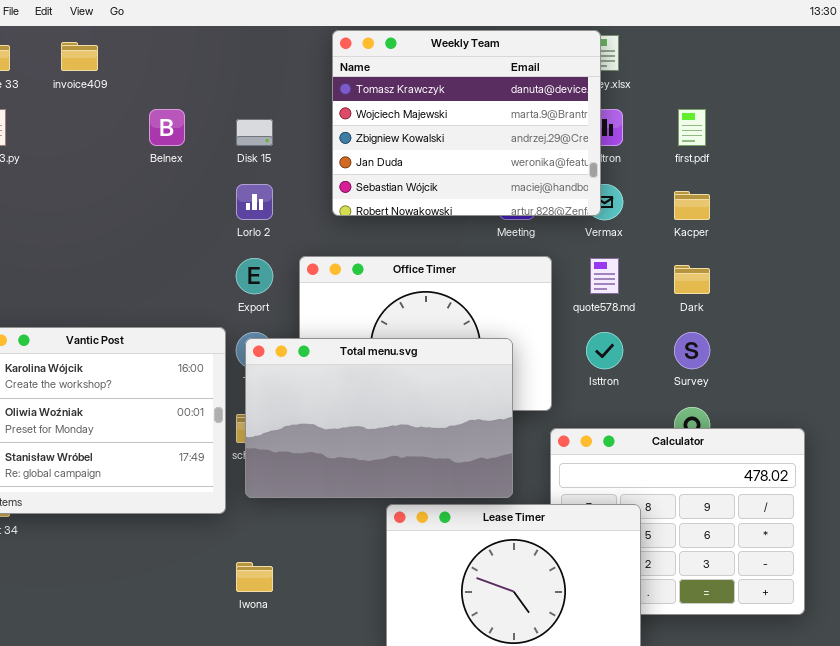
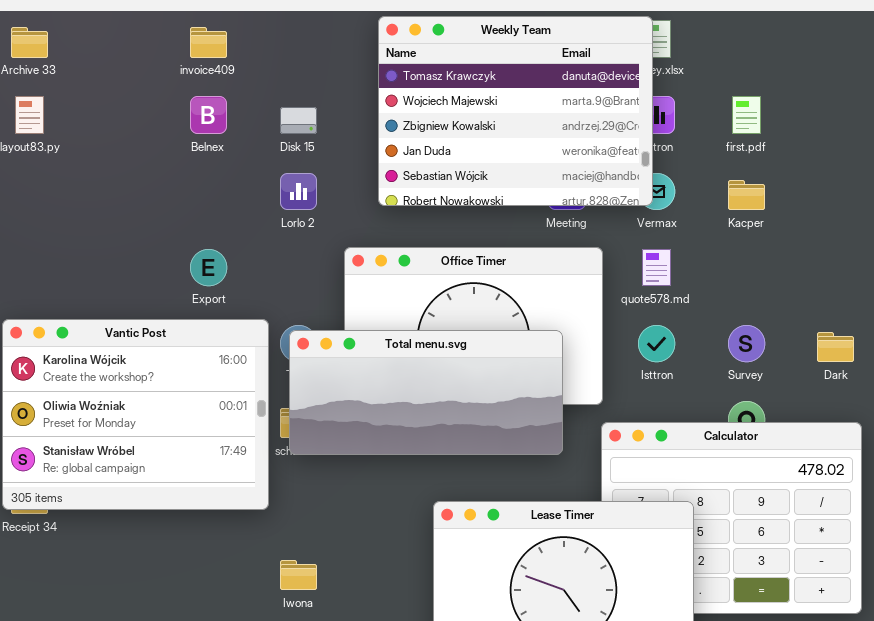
invoice409: [61,42,98,71] -> [190,27,227,58], moved
Export: [236,258,273,294] -> [190,249,227,286], moved
Dark: [674,265,710,294] -> [817,332,854,362], moved
Total menu.svg: [245,338,513,498] -> [289,330,563,455], resized

